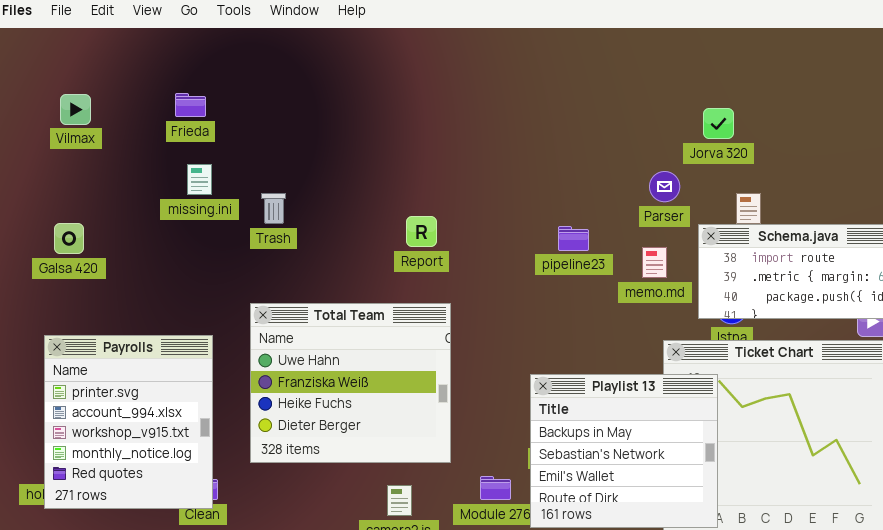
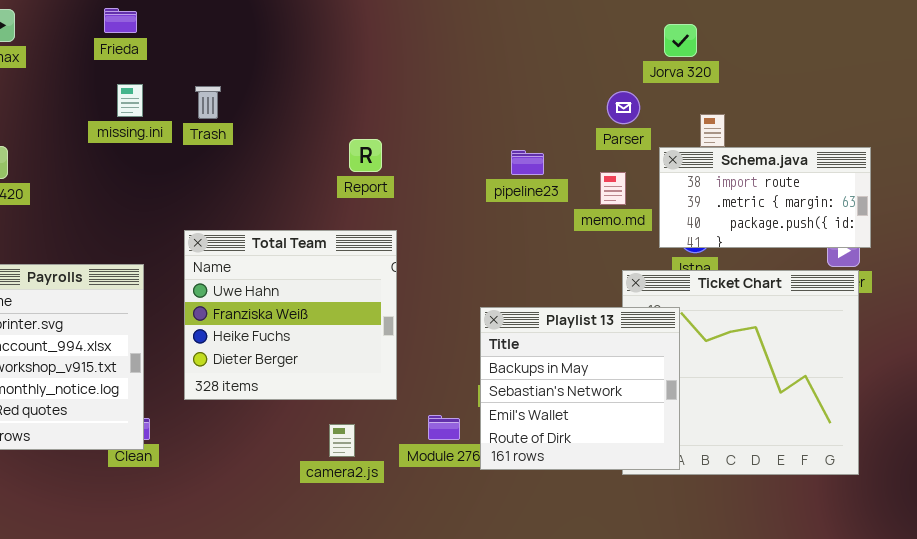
Trash: [261,193,286,224] -> [195,86,221,119], moved

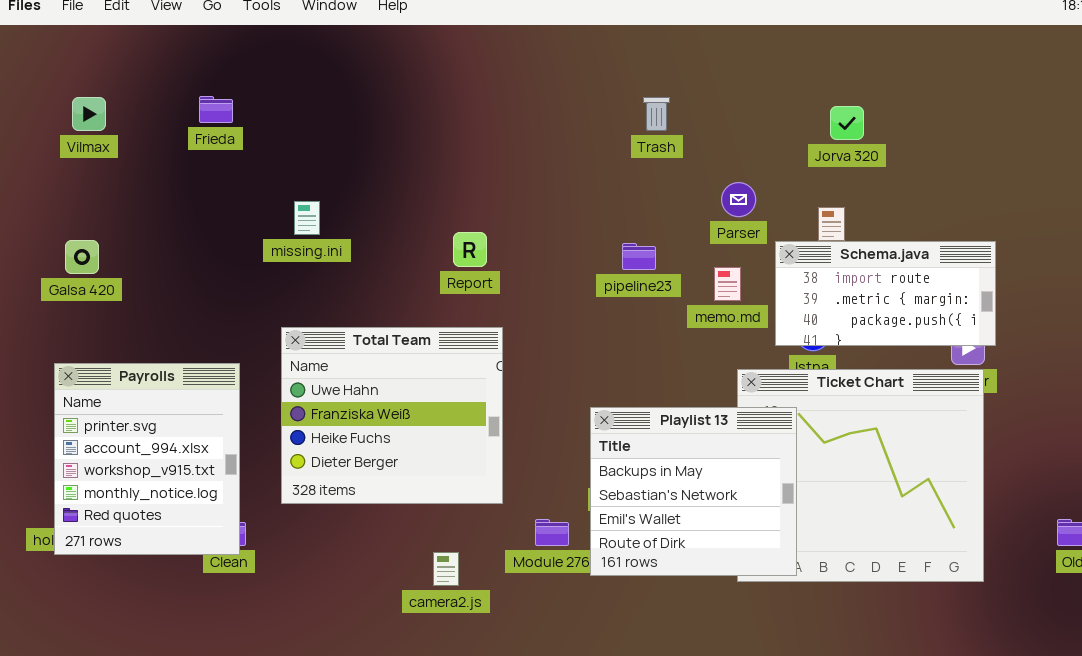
Jorva 320: [664,24,697,57] -> [830,106,864,140], moved
missing.ini: [117,84,143,117] -> [294,201,320,235], moved
Trash: [195,86,221,119] -> [643,97,670,131], moved
camera2.js: [329,424,355,457] -> [433,552,459,586], moved

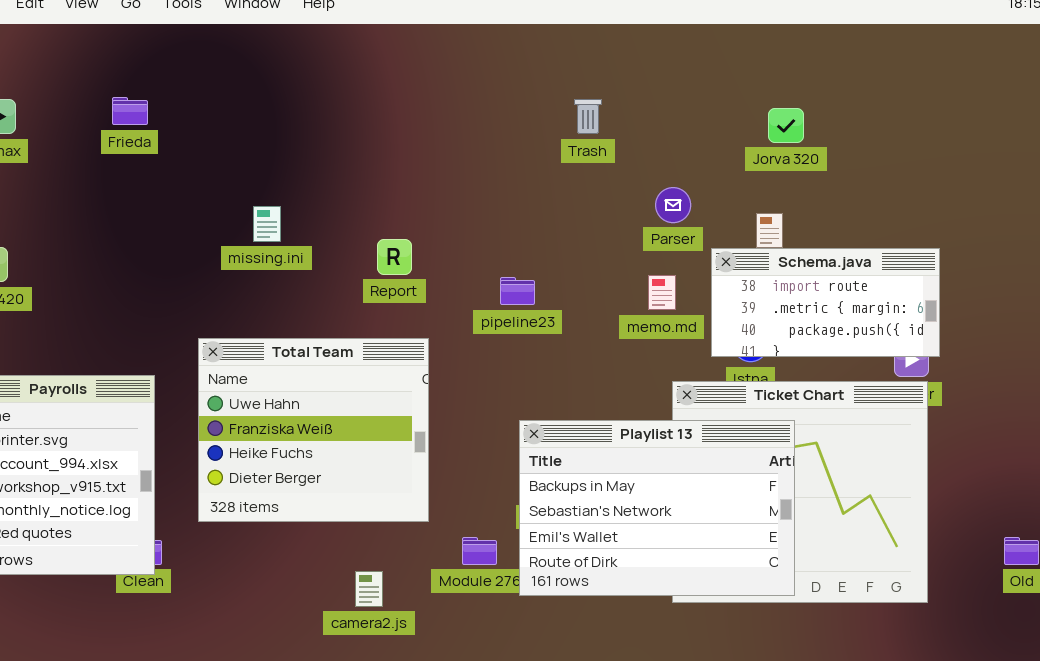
missing.ini: [294,201,320,235] -> [253,206,281,242], moved
pipeline23: [622,243,656,270] -> [500,277,535,305], moved
Playlist 13: [590,407,797,576] -> [519,420,795,596], resized

